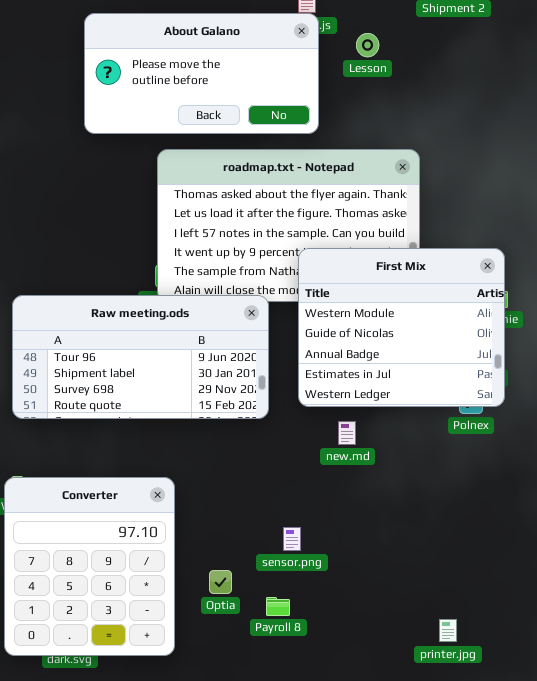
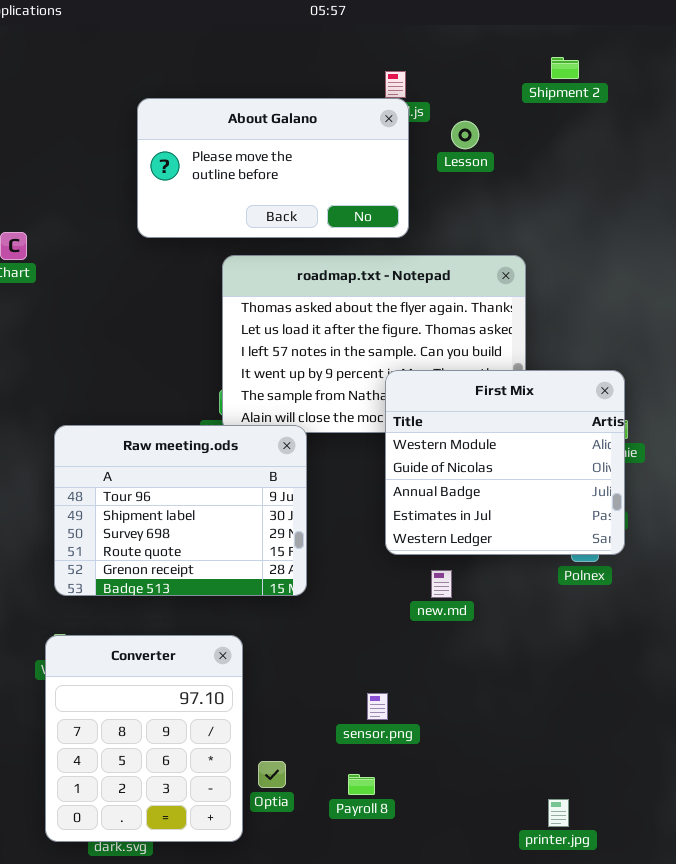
Raw meeting.ods: [12,295,269,419] -> [54,425,307,596], resized
Optia: [209,570,232,594] -> [258,761,286,788], moved

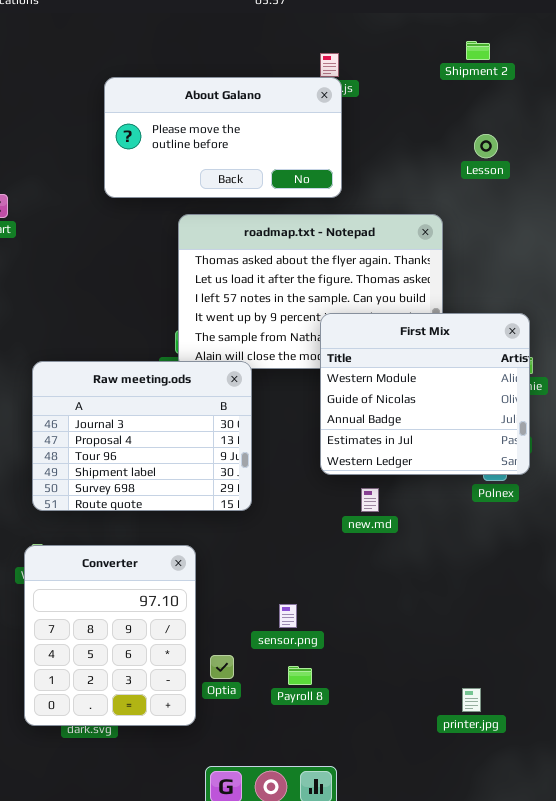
Lesson: [451,121,479,149] -> [474,134,498,158], moved
Raw meeting.ods: [54,425,307,596] -> [32,361,252,511], scrolled up 2 rows
sensor.png: [367,693,388,720] -> [279,604,297,628], moved

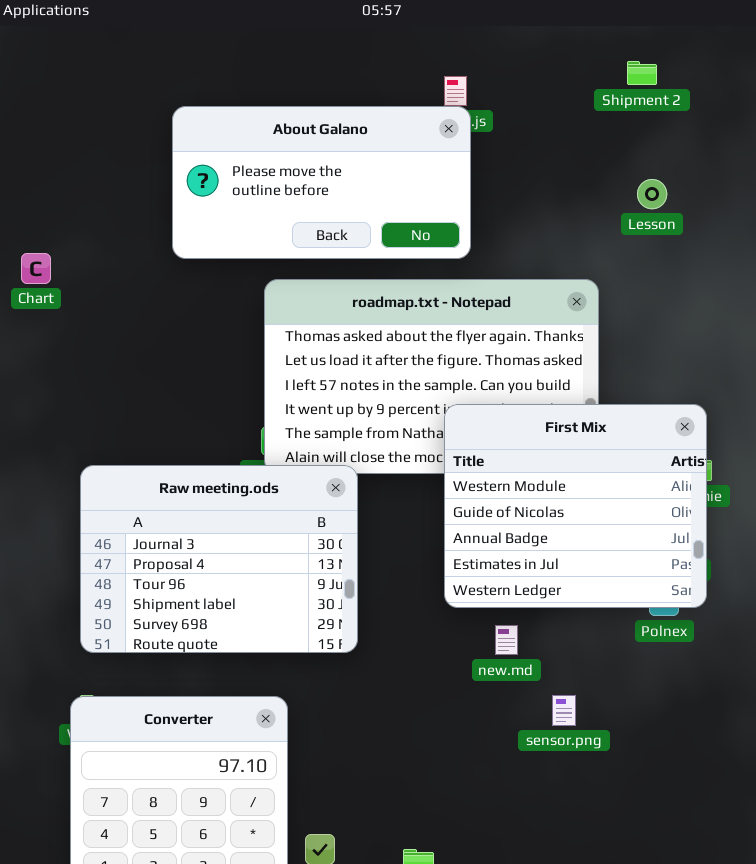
sensor.png: [279,604,297,628] -> [552,695,576,726], moved

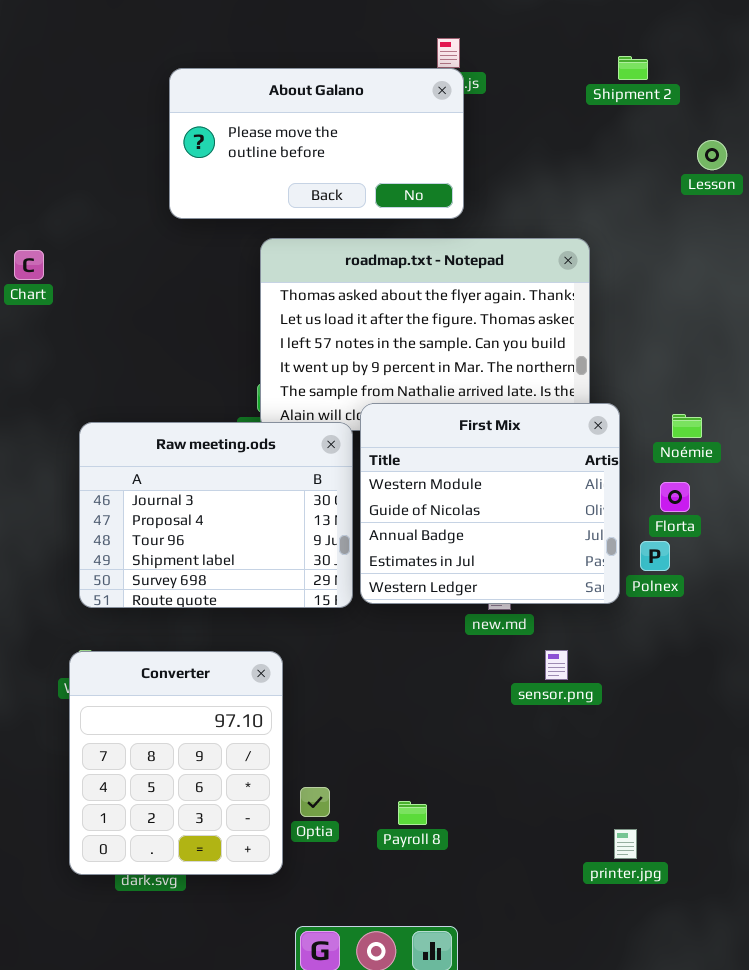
Shipment 2: [627,61,657,85] -> [618,56,648,80], moved
Lesson: [637,179,667,209] -> [697,140,727,170], moved
Chart: [21,253,51,284] -> [14,250,44,280], moved
First Mix: [444,404,707,608] -> [360,403,620,604], moved

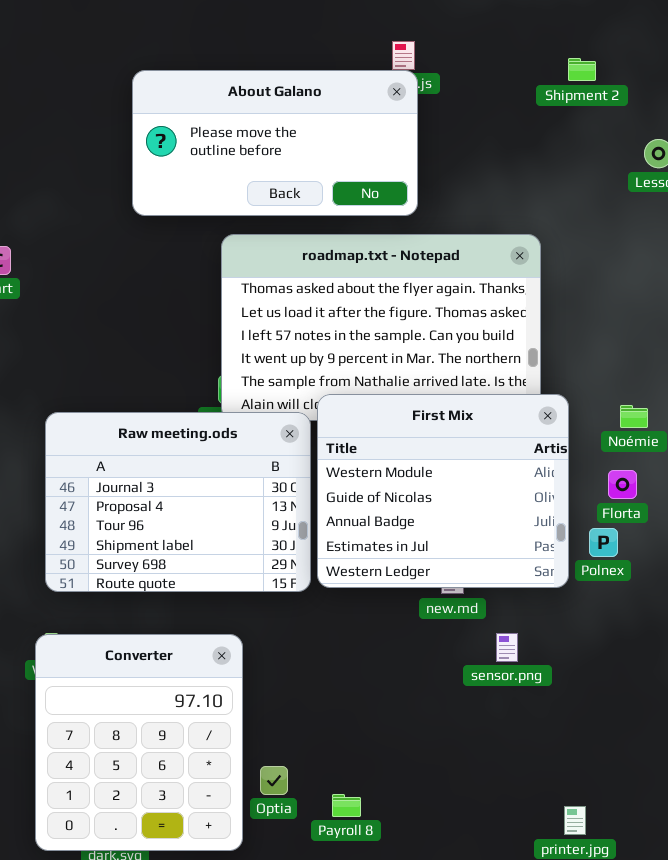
Payroll 8: [398,801,427,825] -> [332,794,361,817], moved

